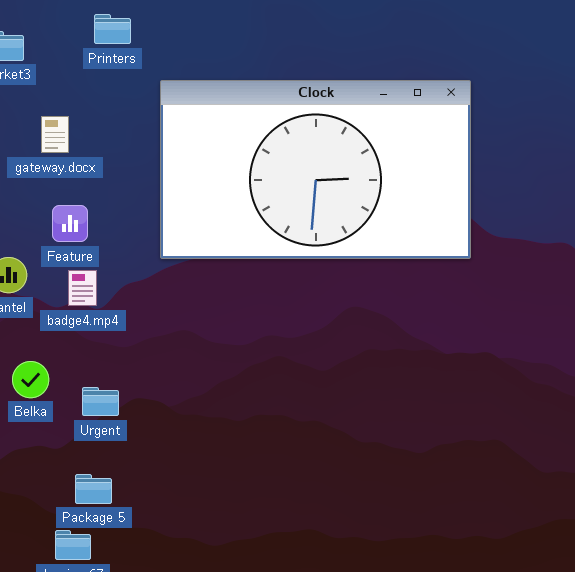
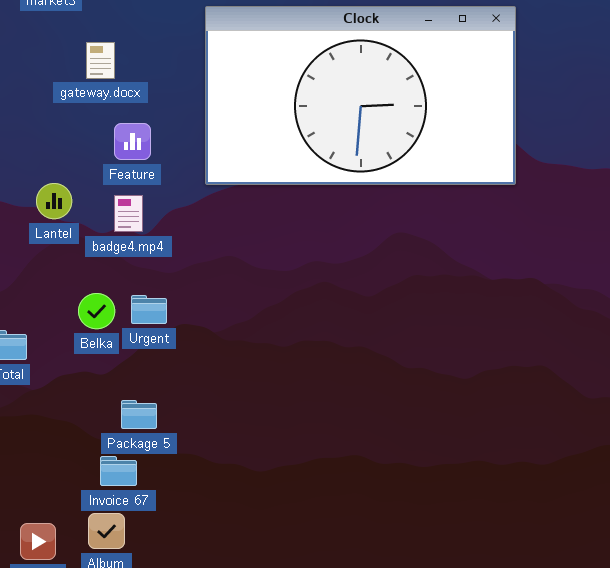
Feature: [52,205,88,242] -> [114,123,151,160], moved
Belka: [12,361,49,398] -> [78,293,115,329], moved
Urgent: [82,387,119,416] -> [131,295,167,324], moved

